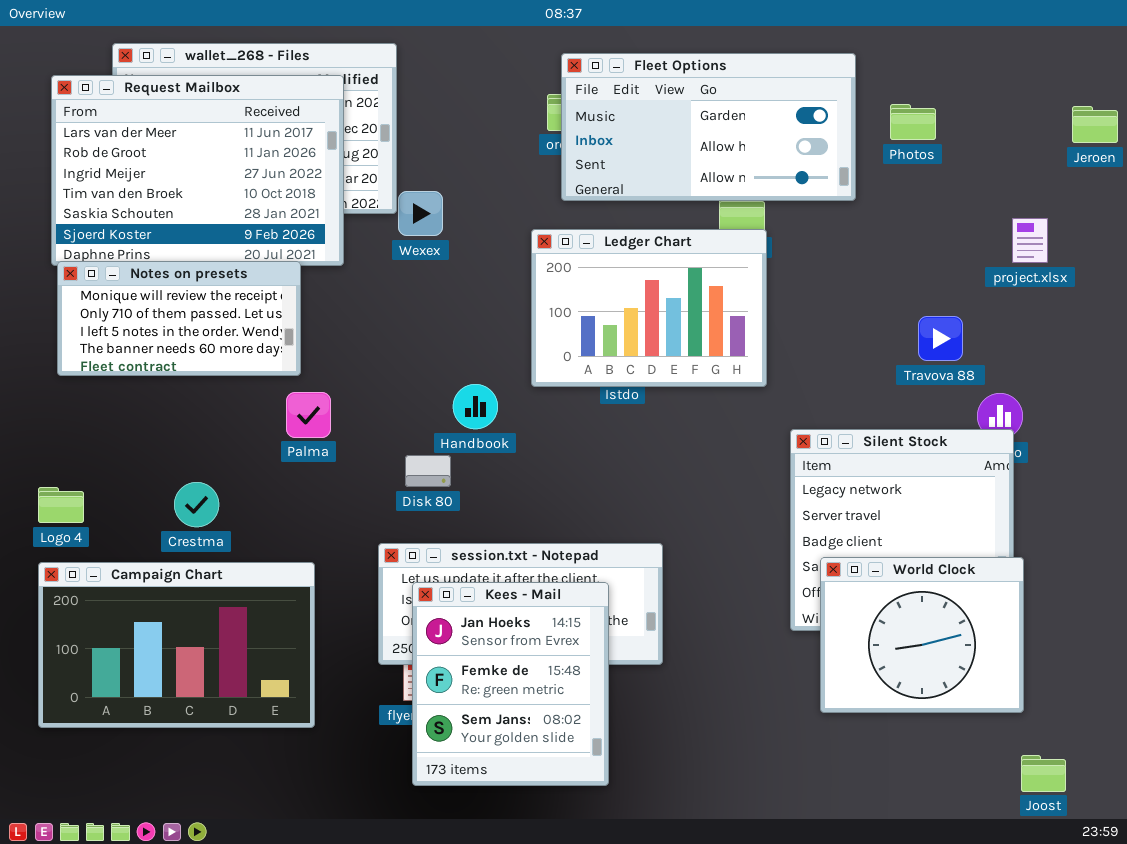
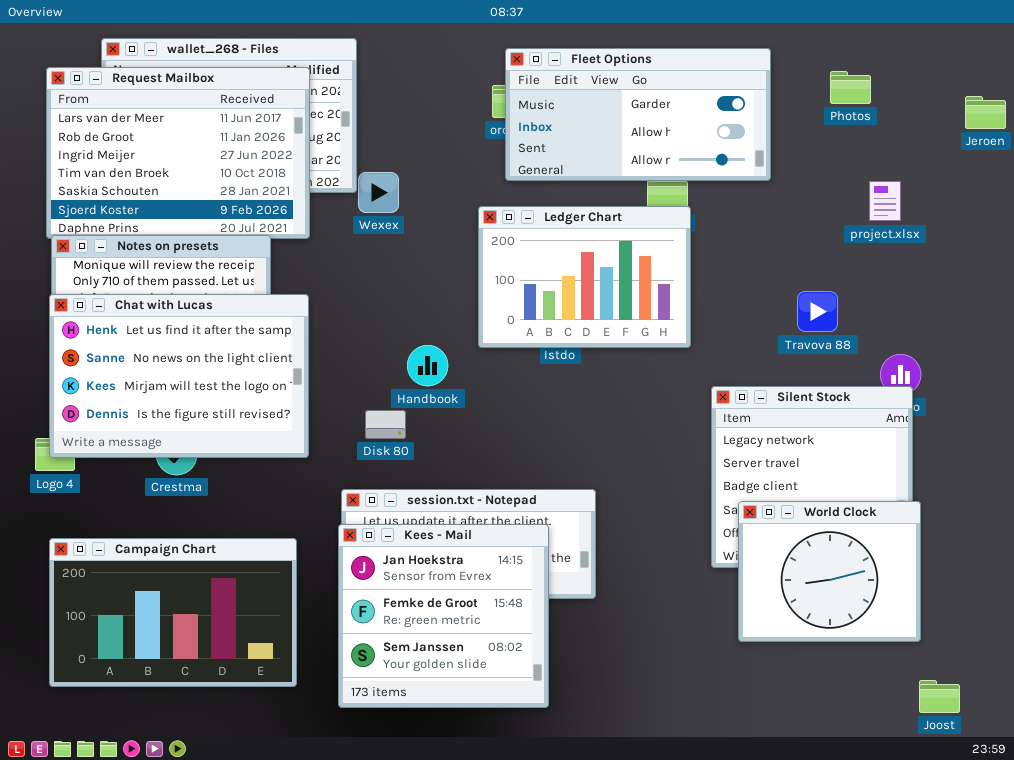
Photos: [890,104,936,140] -> [830,71,871,104], moved
project.xlsx: [1012,218,1048,263] -> [869,181,901,221], moved
Travova 88: [918,316,963,361] -> [797,291,838,332], moved
Chat with Lucas: none -> [49,294,309,458], opened
Campaign Chart: [38,562,315,728] -> [49,538,297,687], moved
Kees - Mail: [412,582,609,786] -> [338,524,549,708], resized

